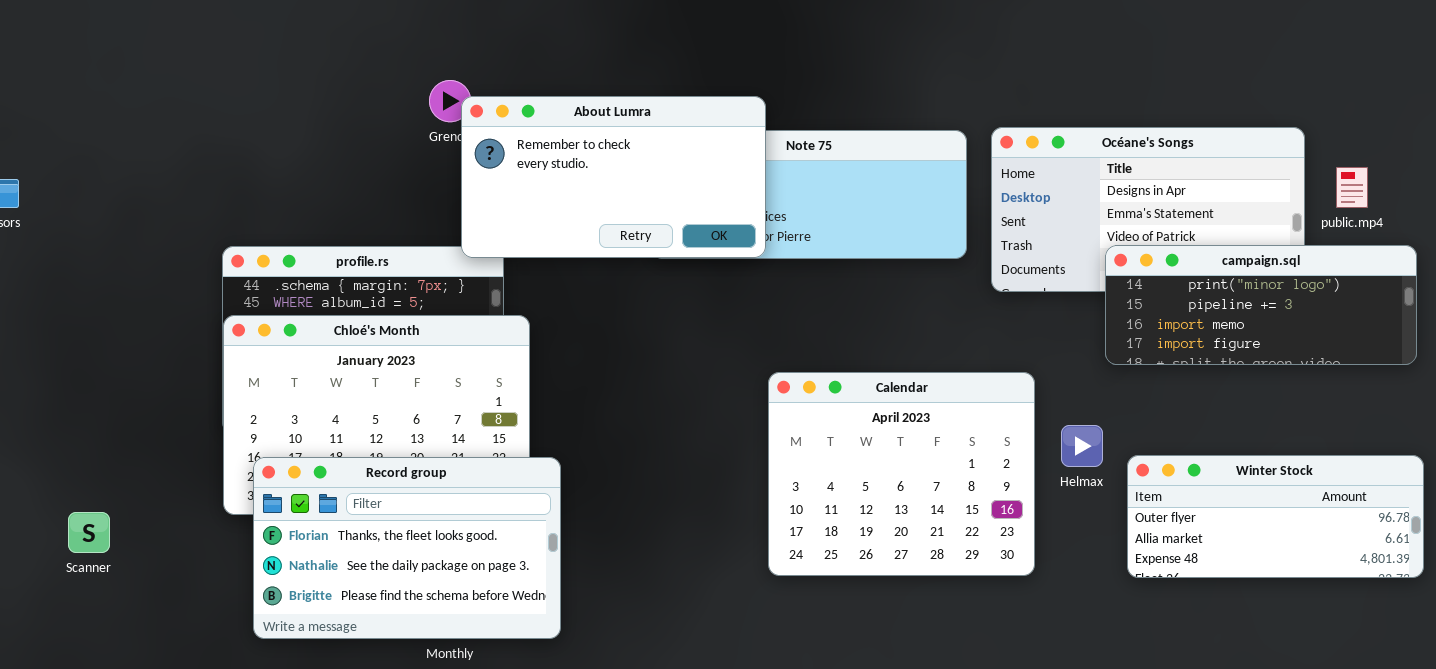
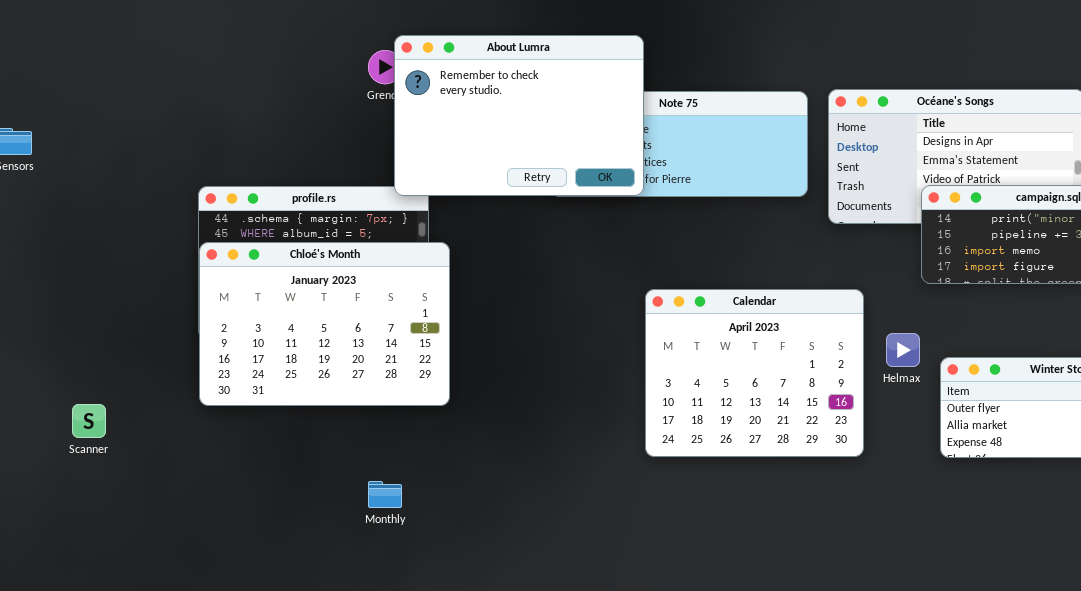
About Lumra: [461,96,766,258] -> [394,35,644,196], resized
Record group: [253,457,561,639] -> none, closed

